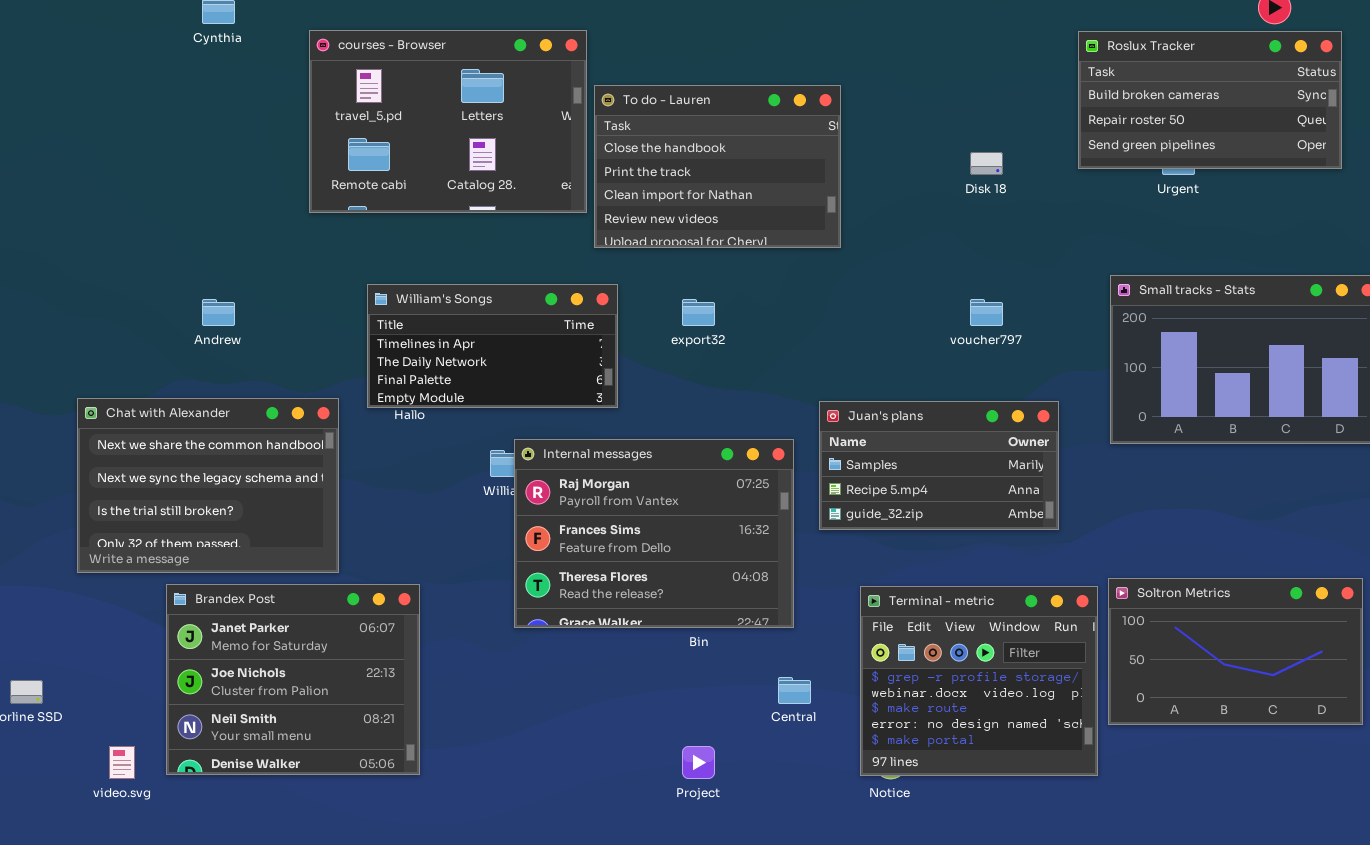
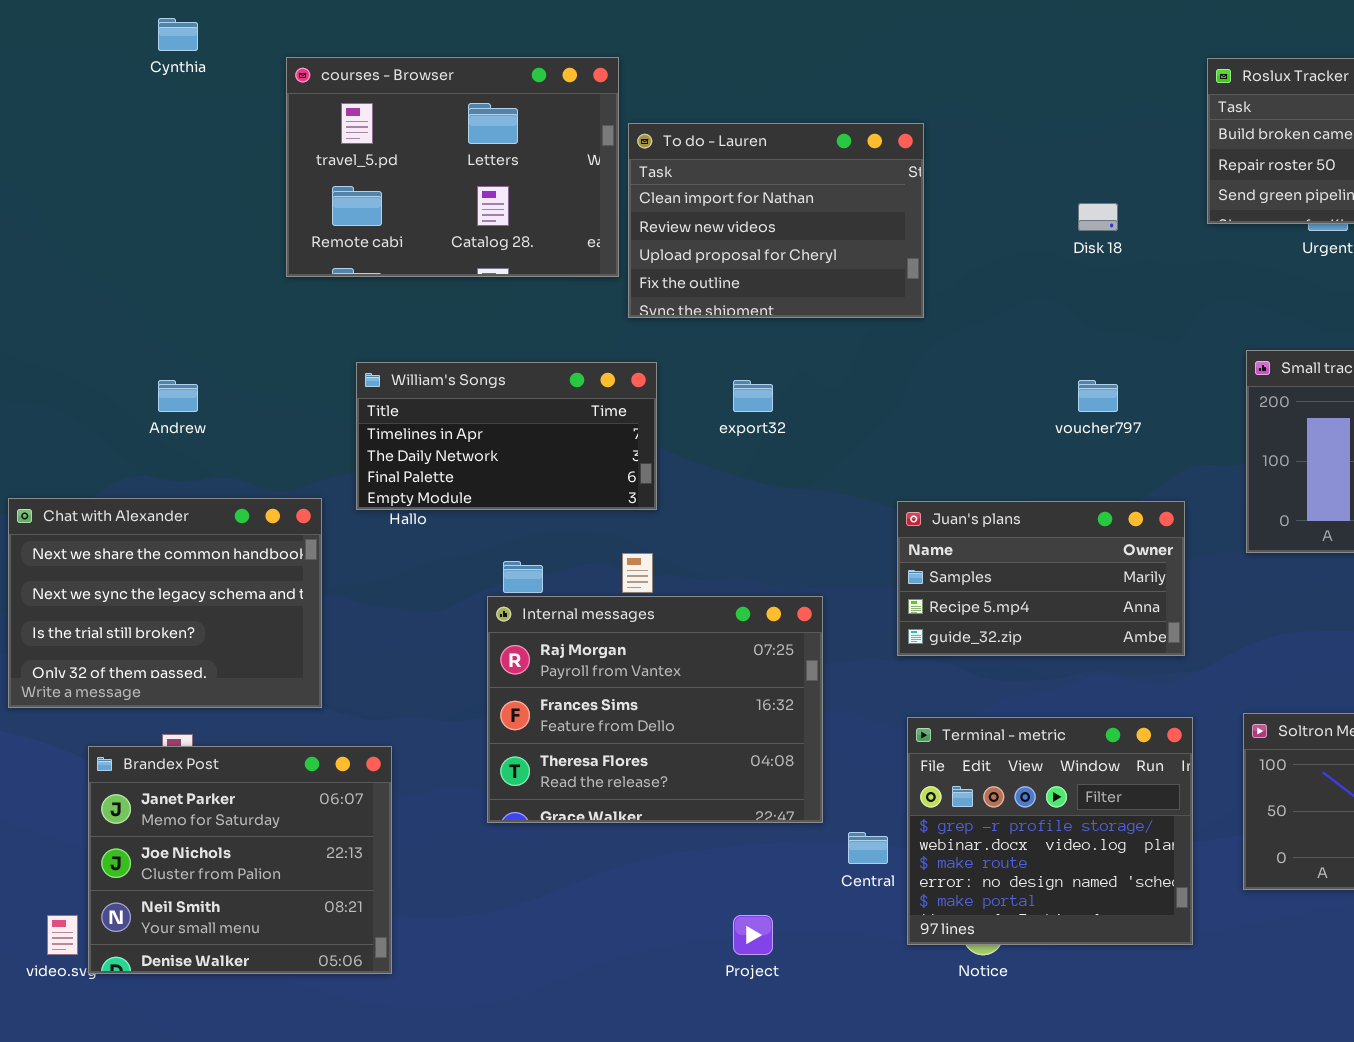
To do - Lauren: [594,85,841,248] -> [628,123,924,318], scrolled down 2 rows
Internal messages: [514,439,794,628] -> [487,596,823,823], moved
Brandex Post: [166,584,420,775] -> [88,746,392,974], moved
Terminal - metric: [860,586,1098,776] -> [907,717,1193,945], moved

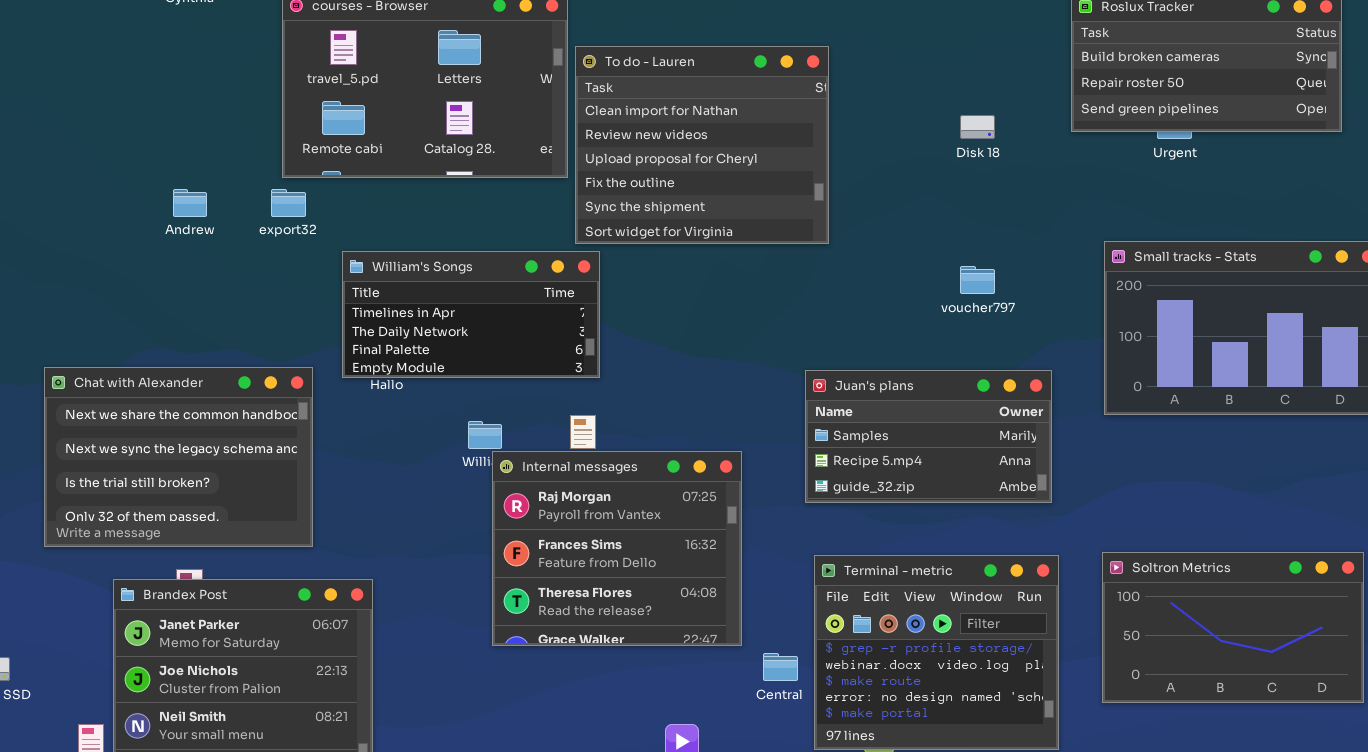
To do - Lauren: [628,123,924,318] -> [575,46,829,244], resized
Andrew: [158,380,198,412] -> [173,189,207,217], moved
export32: [733,380,773,412] -> [271,189,306,217], moved
Internal messages: [487,596,823,823] -> [492,451,742,646], resized

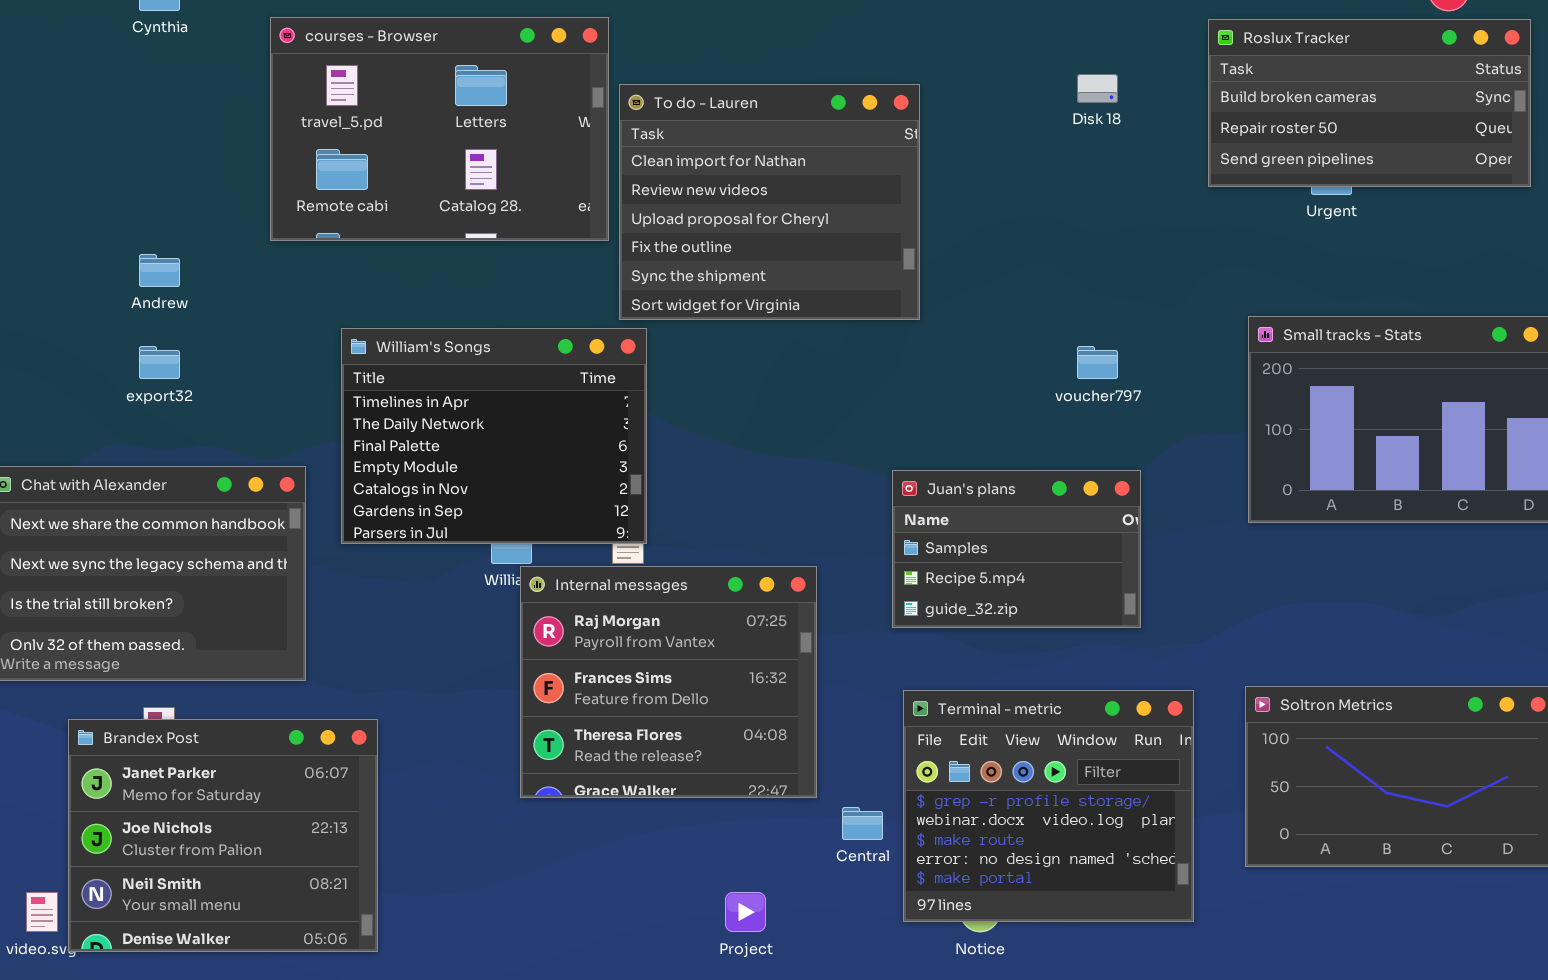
Disk 18: [960,115,995,139] -> [1077,74,1118,103], moved
export32: [271,189,306,217] -> [139,346,180,379], moved
William's Songs: [342,251,600,378] -> [341,328,647,544], resized
Juan's plans: [805,370,1052,503] -> [892,470,1141,628], resized

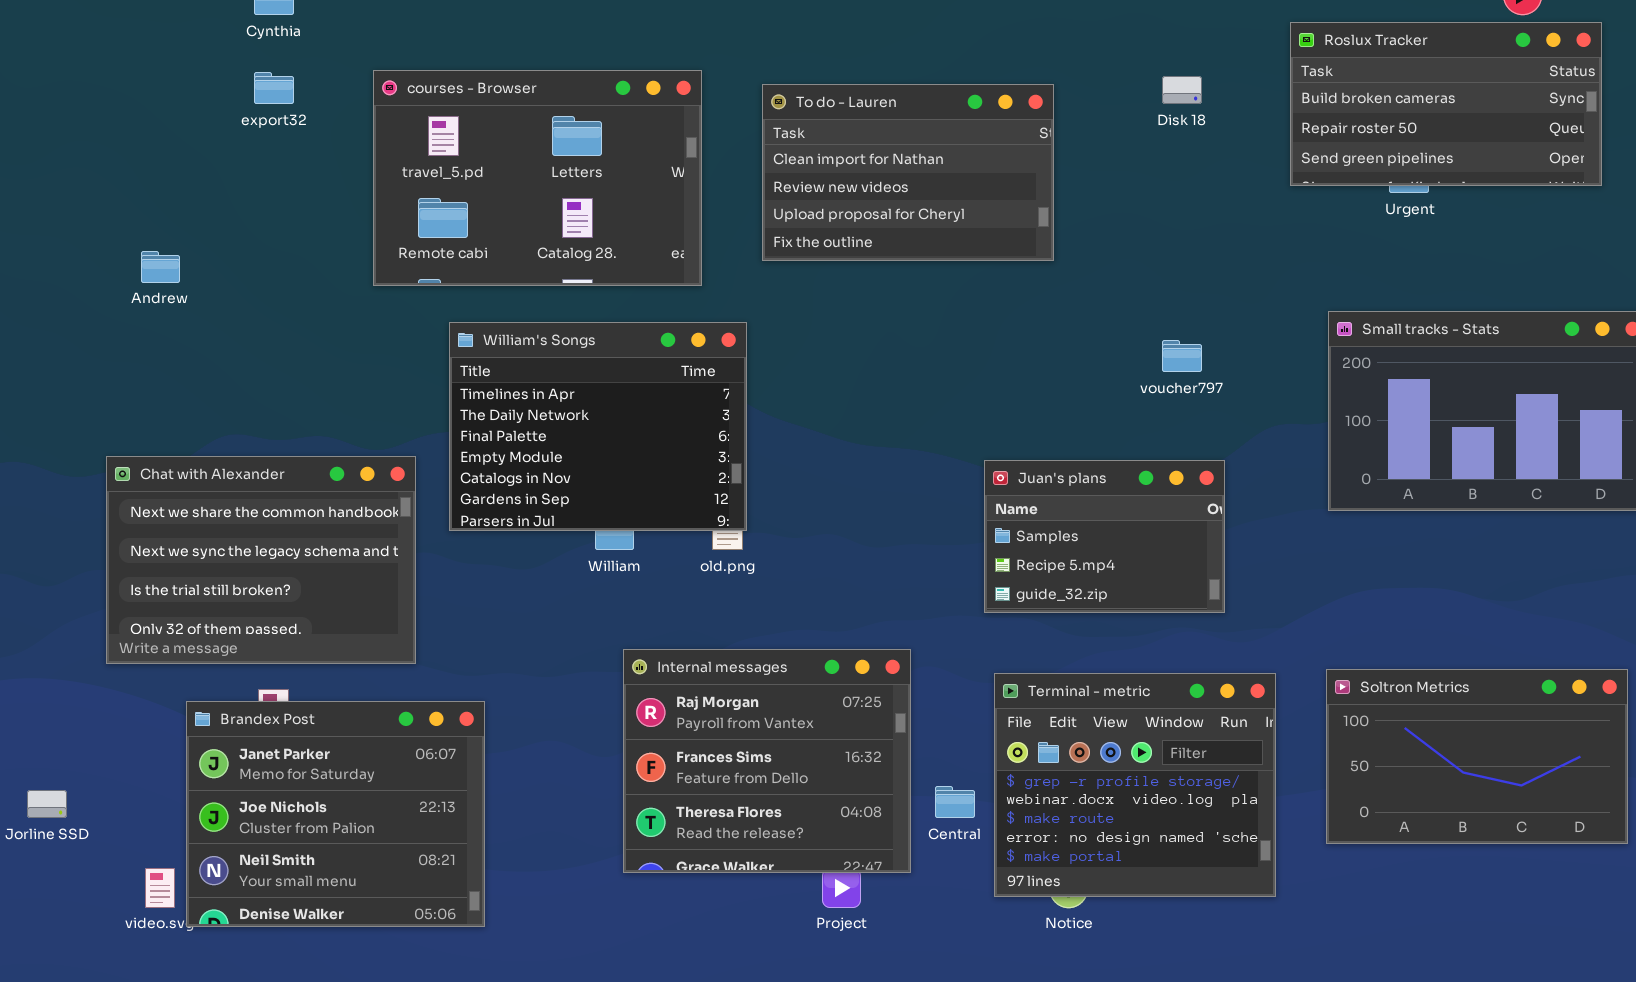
courses - Browser: [270,17,609,241] -> [373,70,702,286], moved
To do - Lauren: [619,84,920,320] -> [762,84,1054,261], moved, resized
Andrew: [139,254,180,287] -> [141,251,180,283], moved
export32: [139,346,180,379] -> [254,72,294,104], moved
Internal messages: [520,566,817,798] -> [623,649,911,873], moved

